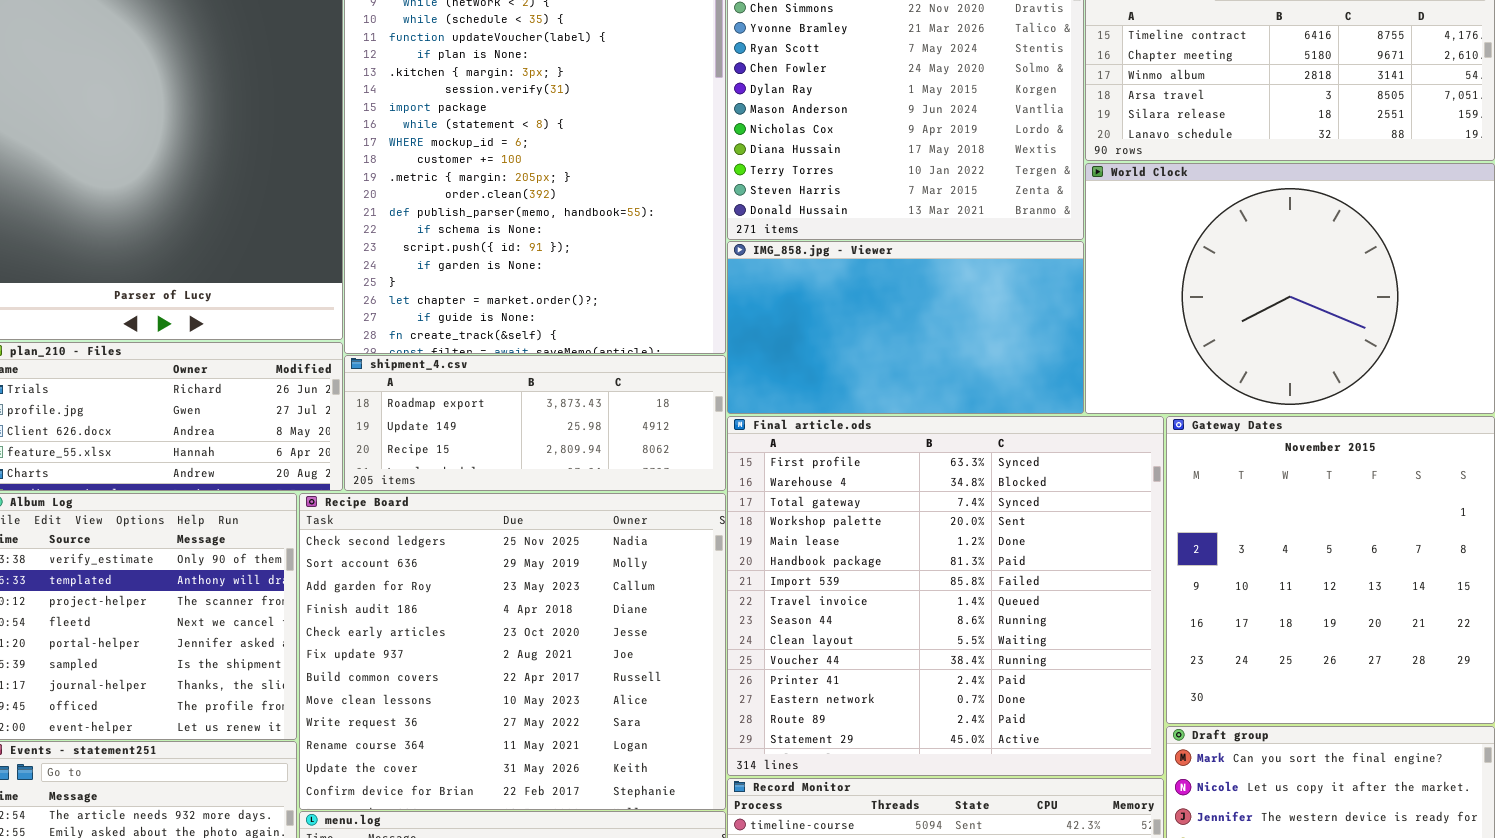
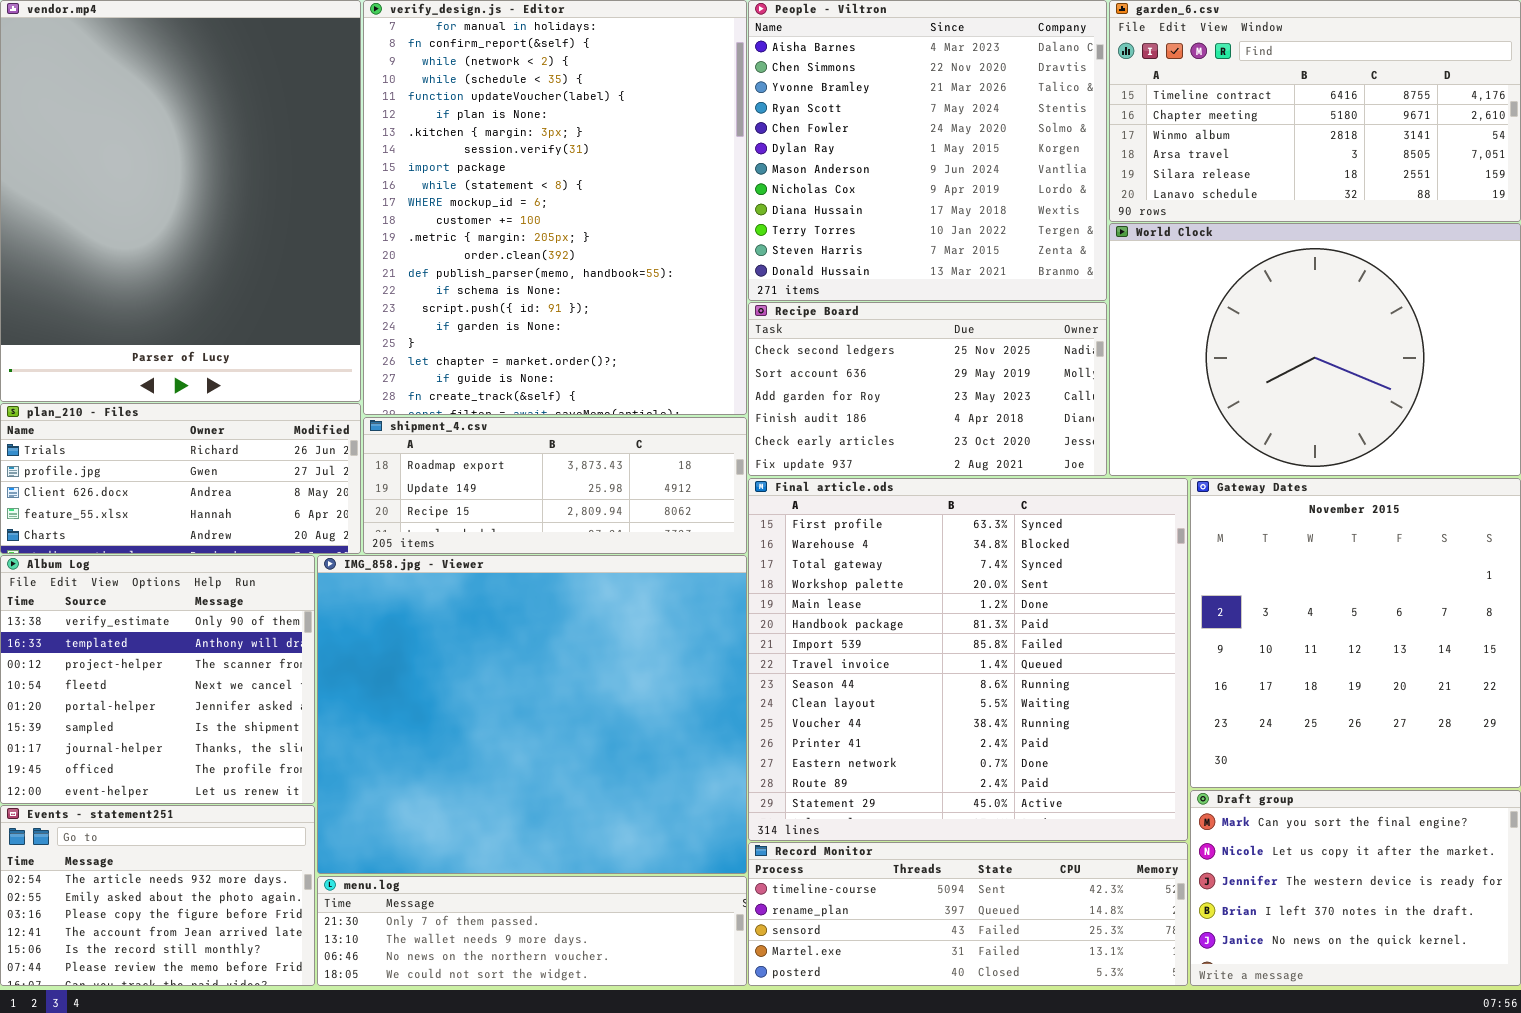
IMG_858.jpg - Viewer: [727,241,1084,414] -> [317,555,747,874], moved, resized
Recipe Board: [299,493,726,810] -> [748,302,1107,476], moved, resized

